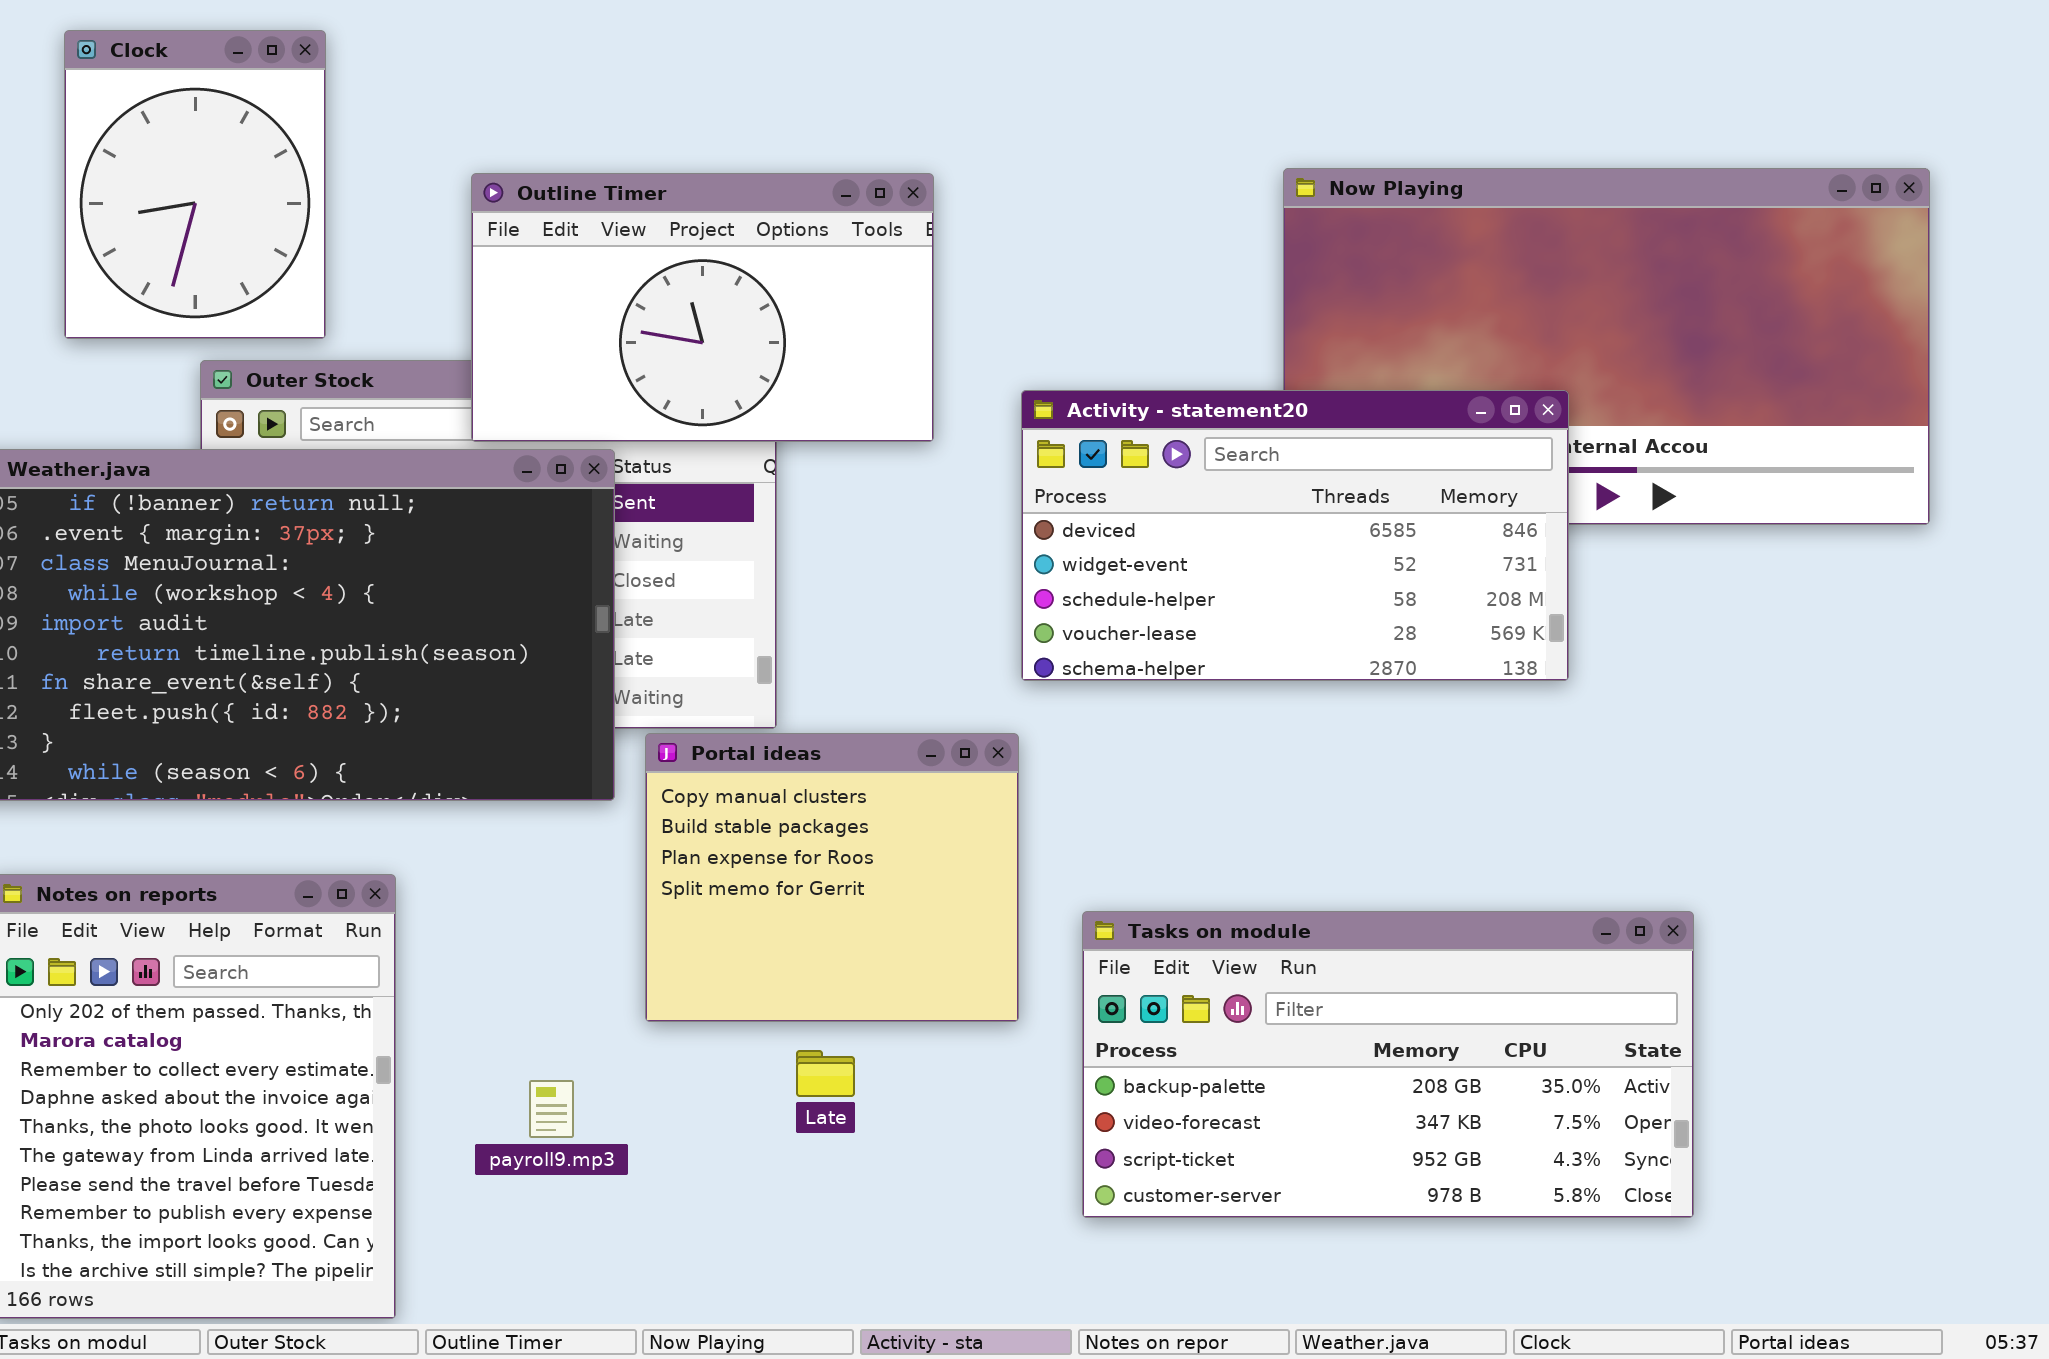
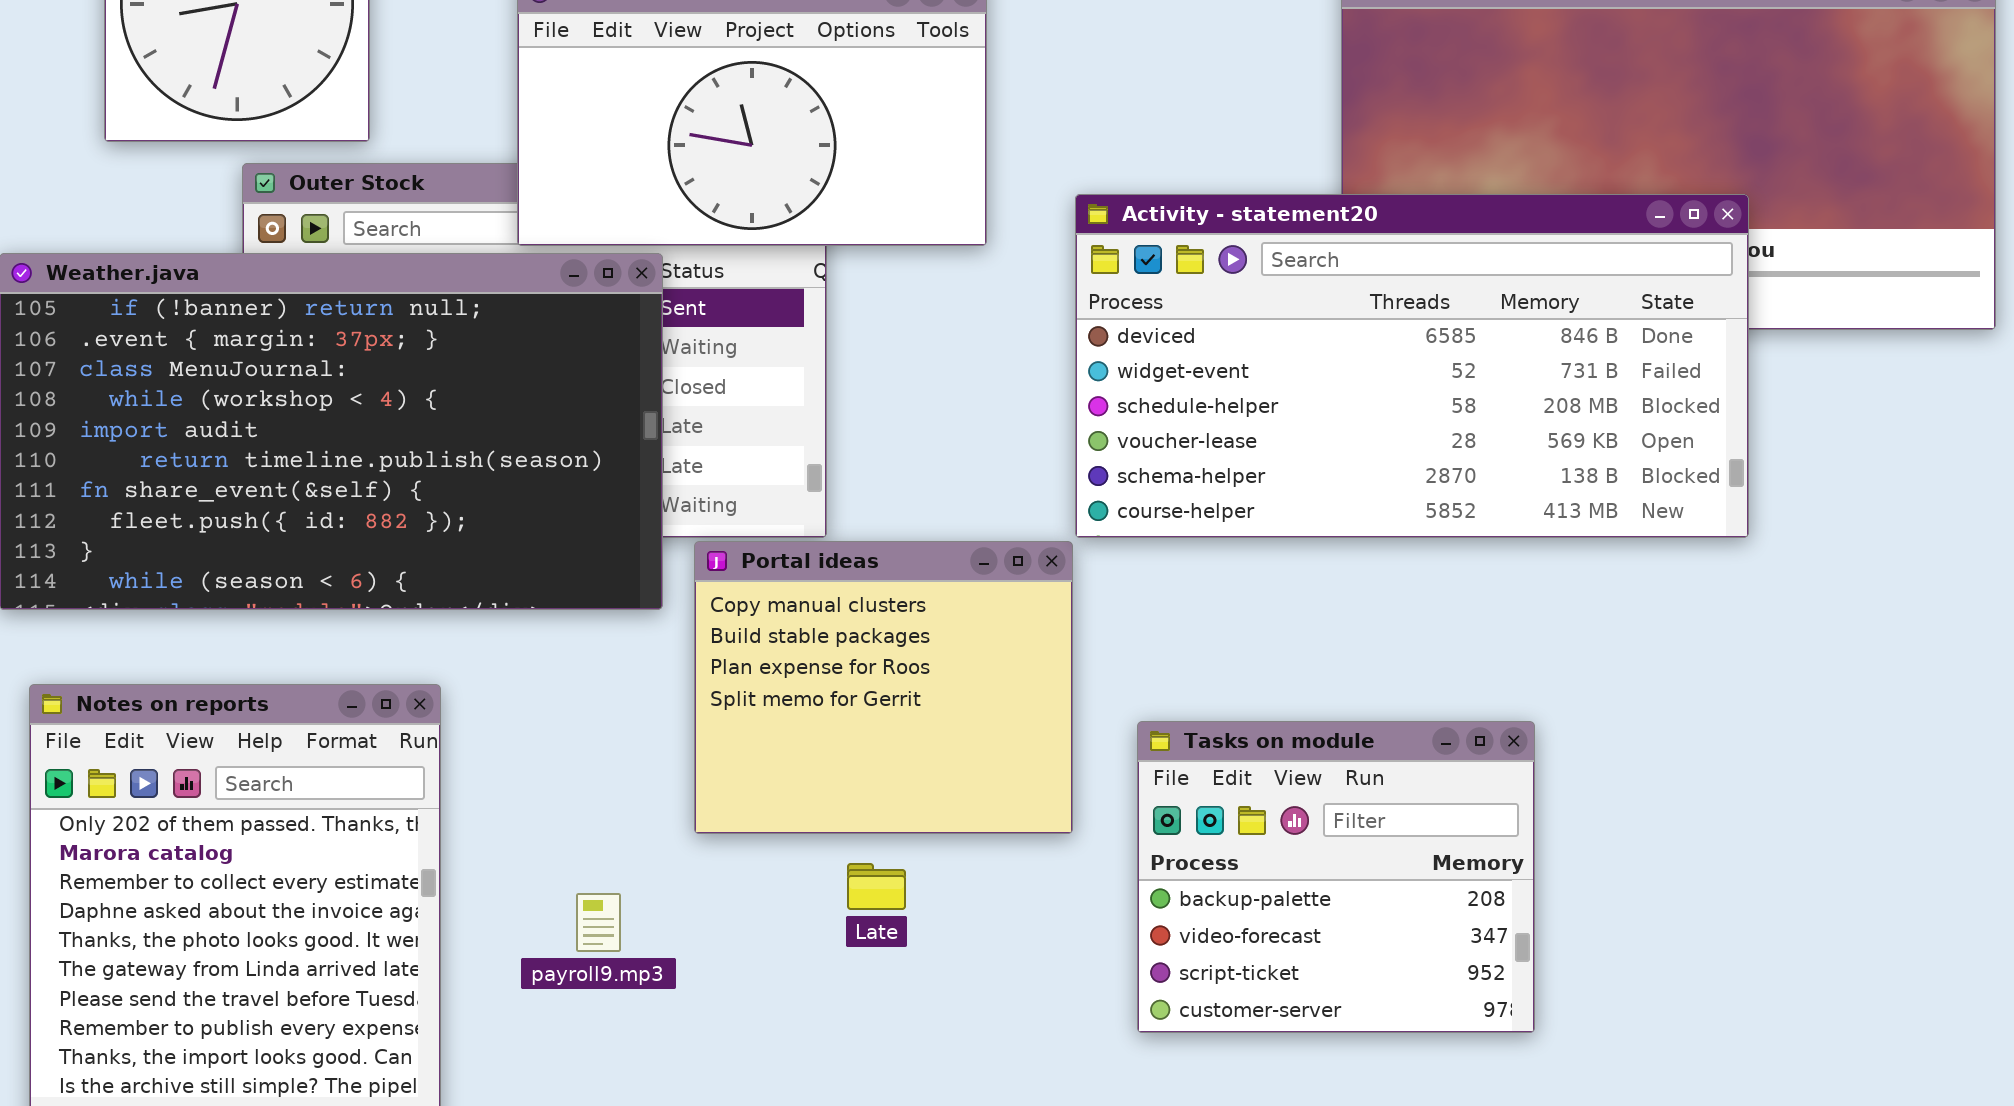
Activity - statement20: [1021,390,1569,681] -> [1075,194,1749,538], resized
Tasks on module: [1082,911,1694,1218] -> [1137,721,1535,1033], resized

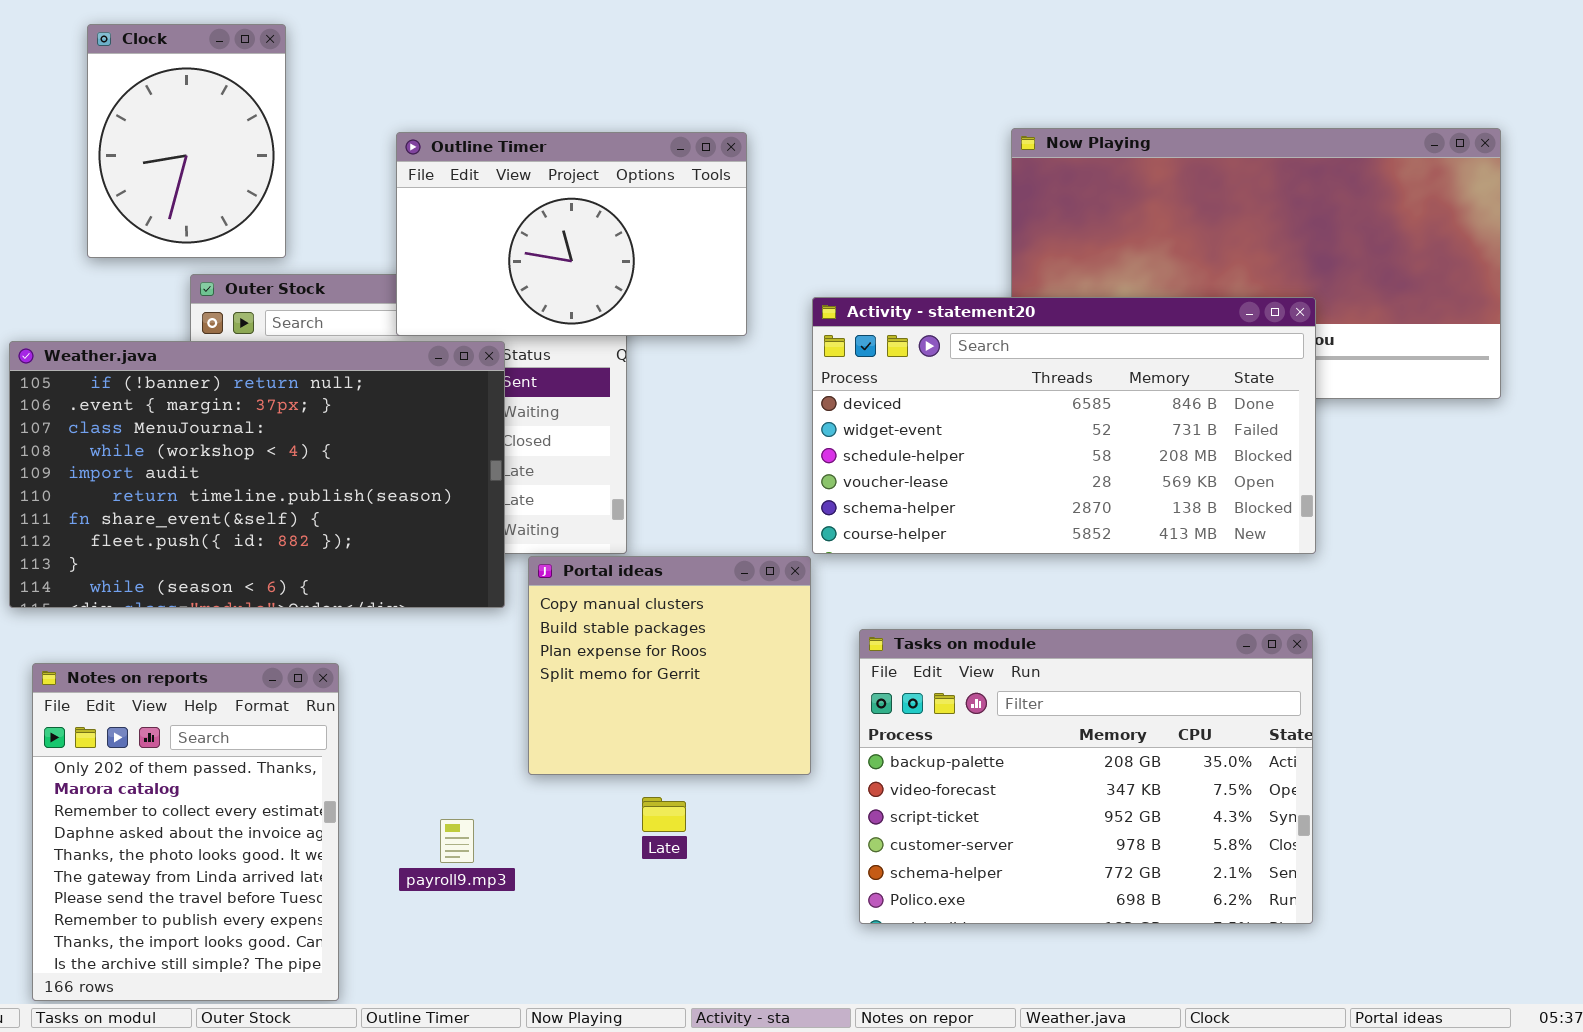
Tasks on module: [1137,721,1535,1033] -> [859,629,1313,924], resized

